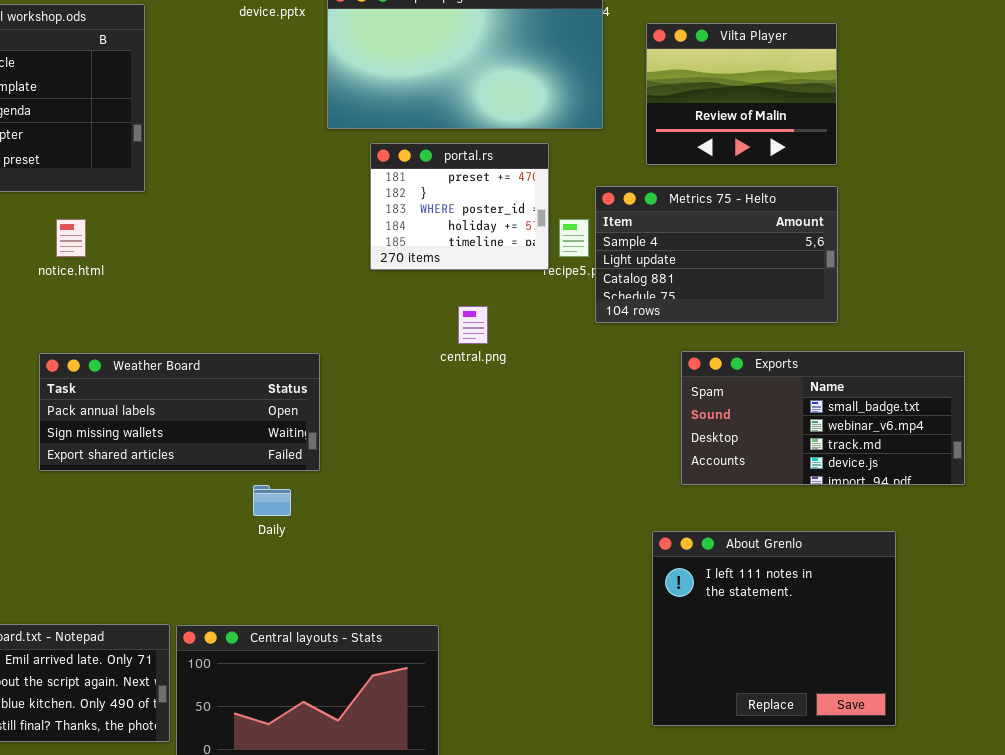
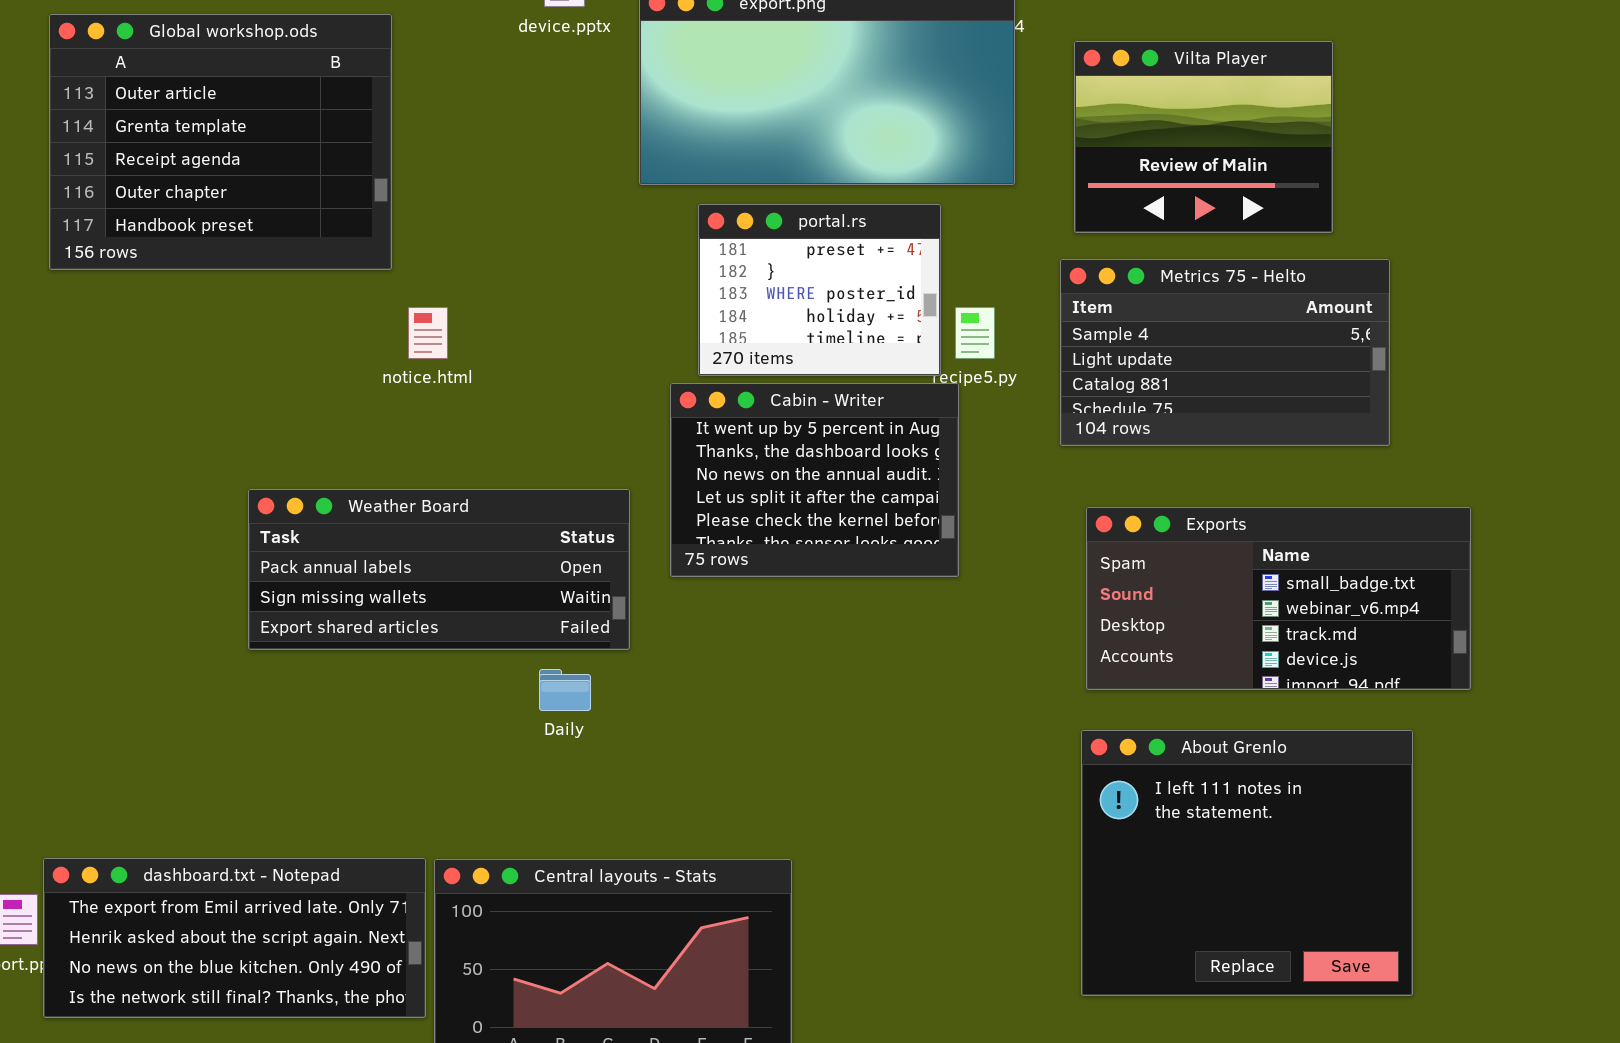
Metrics 75 - Helto: [595,186,838,323] -> [1060,259,1390,446], moved
notice.html: [56,219,86,257] -> [408,307,448,359], moved
Cabin - Writer: none -> [670,383,959,577], opened
Exports: [681,351,965,485] -> [1086,507,1471,690], moved

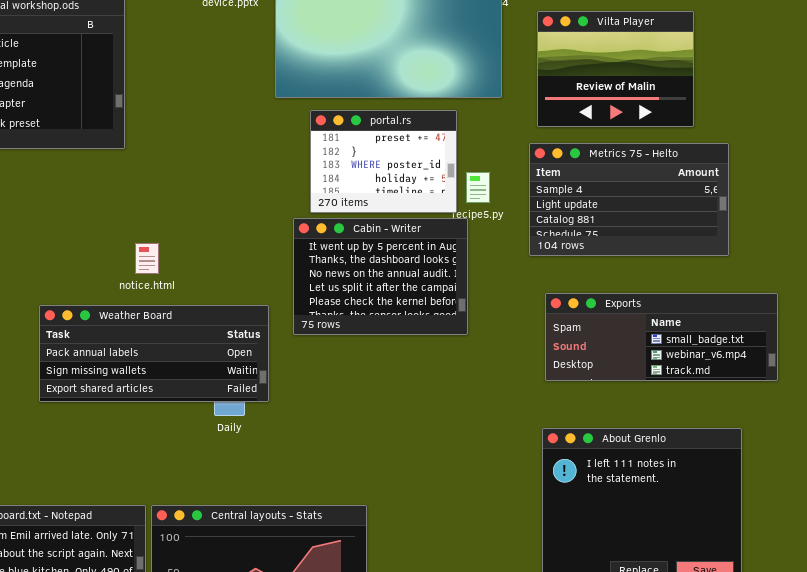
notice.html: [408,307,448,359] -> [135,243,159,274], moved
Weather Board: [248,489,630,650] -> [39,305,269,402], moved
Exports: [1086,507,1471,690] -> [545,293,778,381], resized

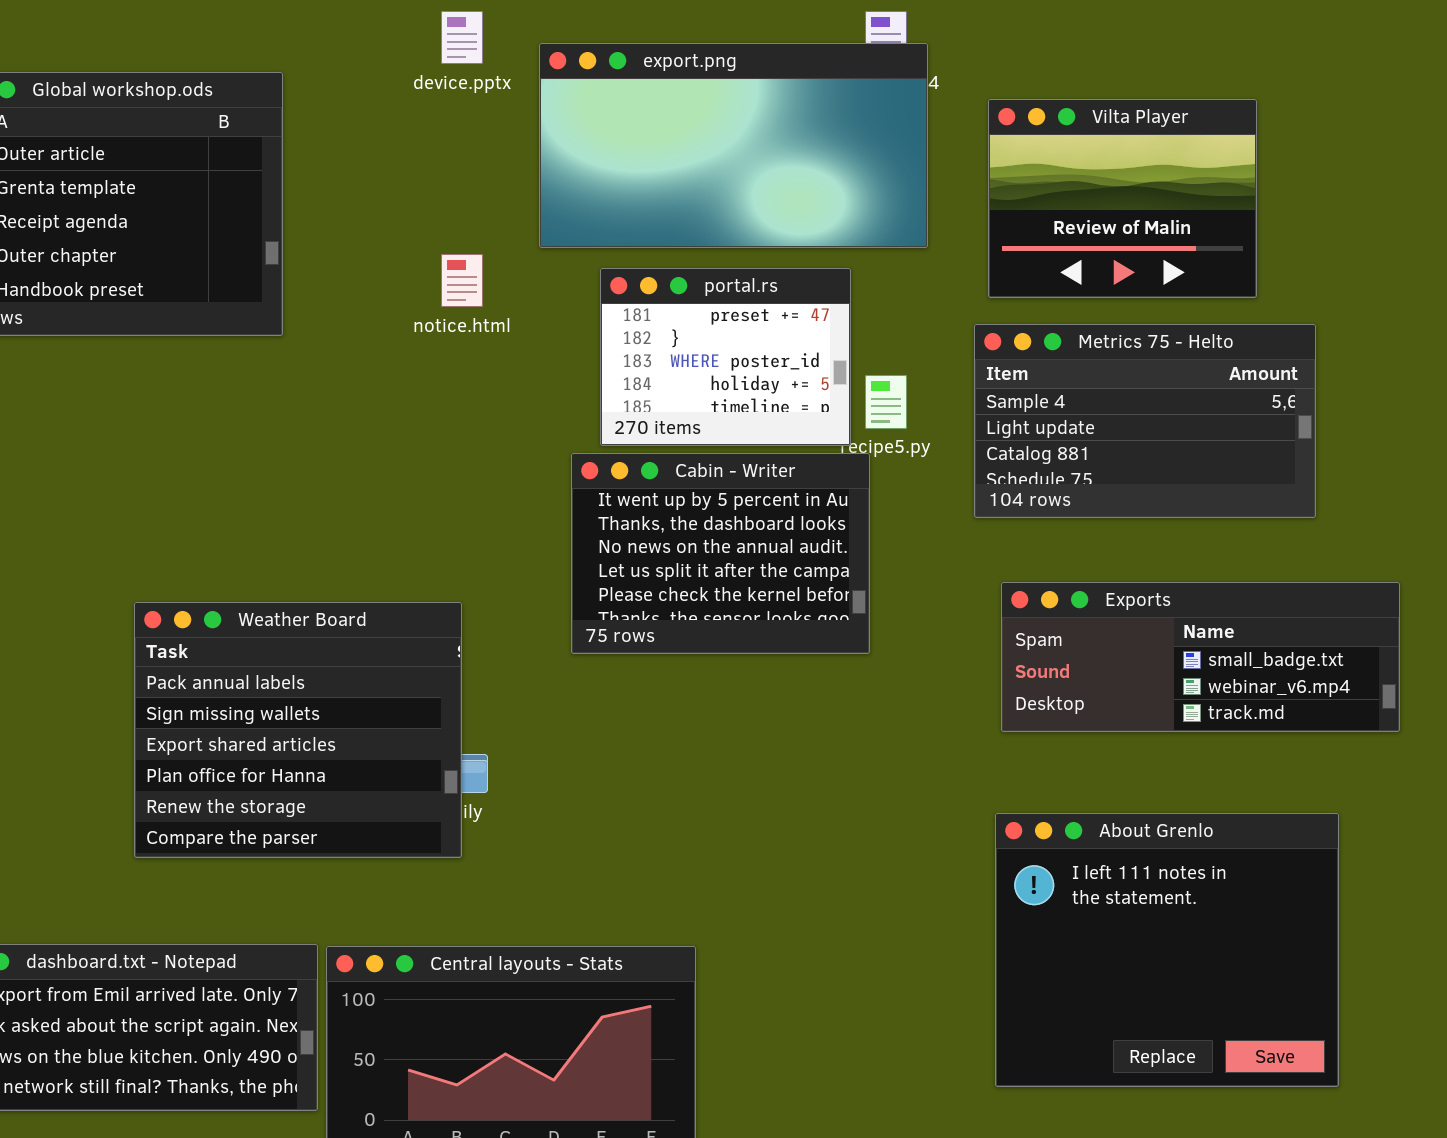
notice.html: [135,243,159,274] -> [441,254,483,307], moved
Weather Board: [39,305,269,402] -> [134,602,462,858], resized

